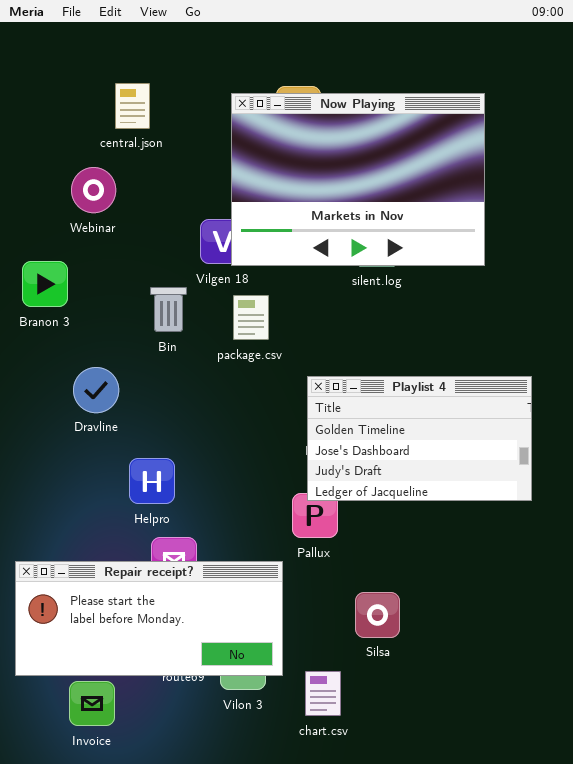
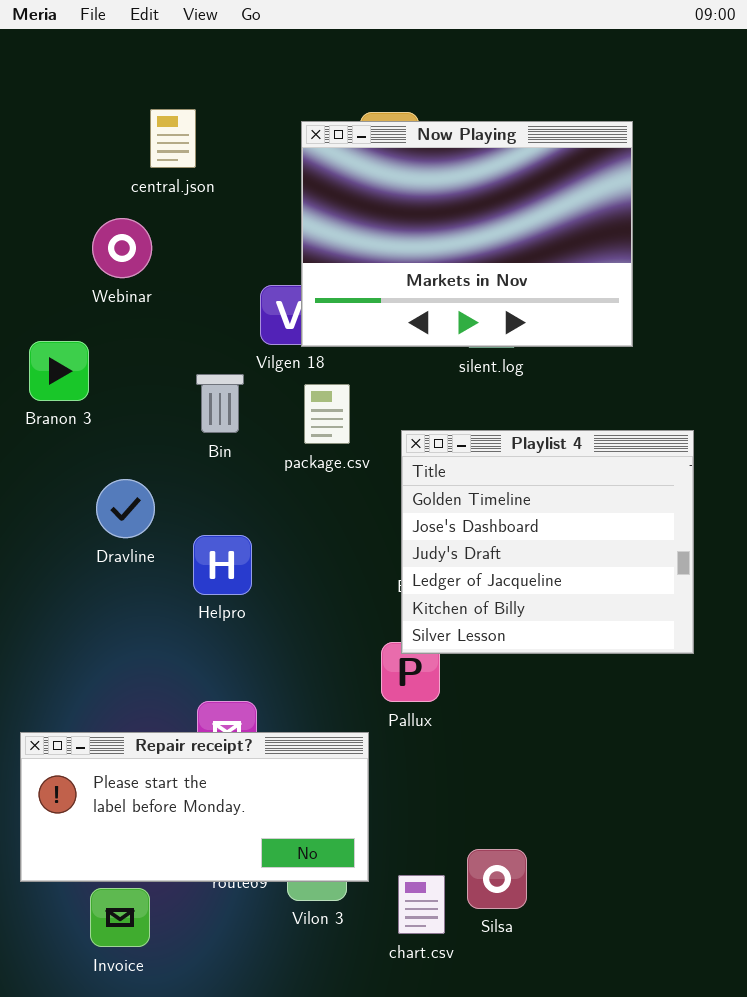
Playlist 4: [307,376,532,501] -> [401,430,694,654], resized
Helpro: [129,458,175,504] -> [193,535,252,595], moved
Silsa: [355,592,400,638] -> [467,849,527,909], moved

